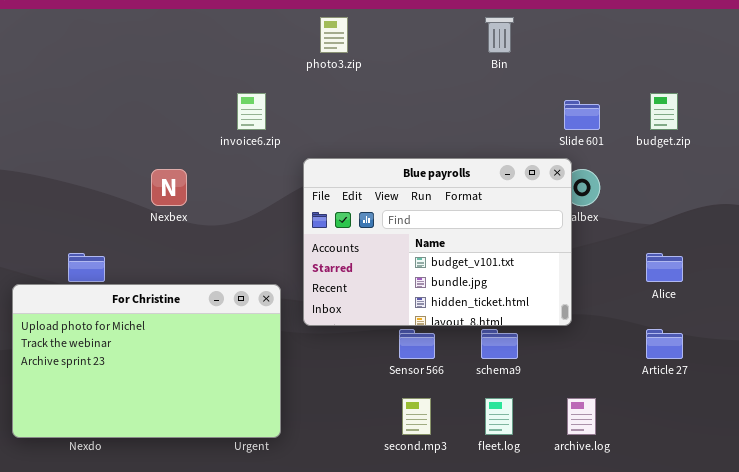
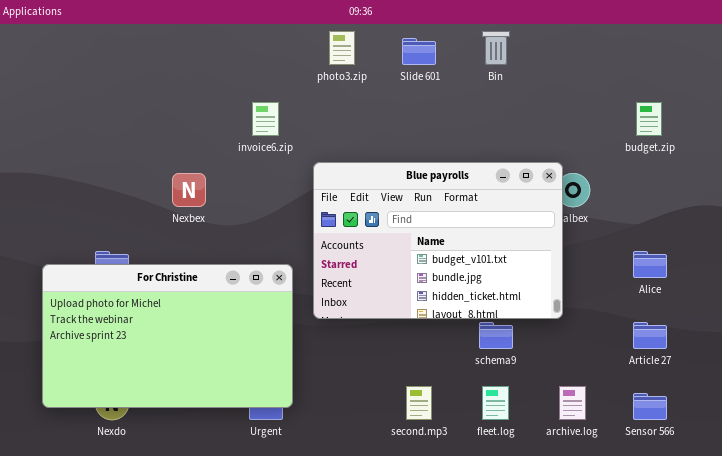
Slide 601: [564,100,600,130] -> [402,38,436,65], moved
For Christine: [12,284,281,438] -> [42,264,293,408], moved
Sensor 566: [399,329,435,359] -> [633,393,667,420], moved

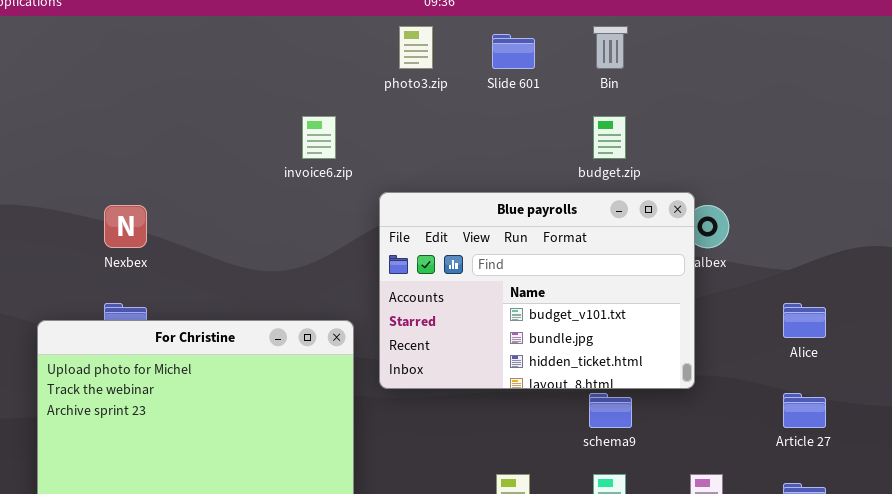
budget.zip: [636,102,662,136] -> [593,116,626,159], moved
Nexbex: [172,173,206,207] -> [104,205,147,248], moved

